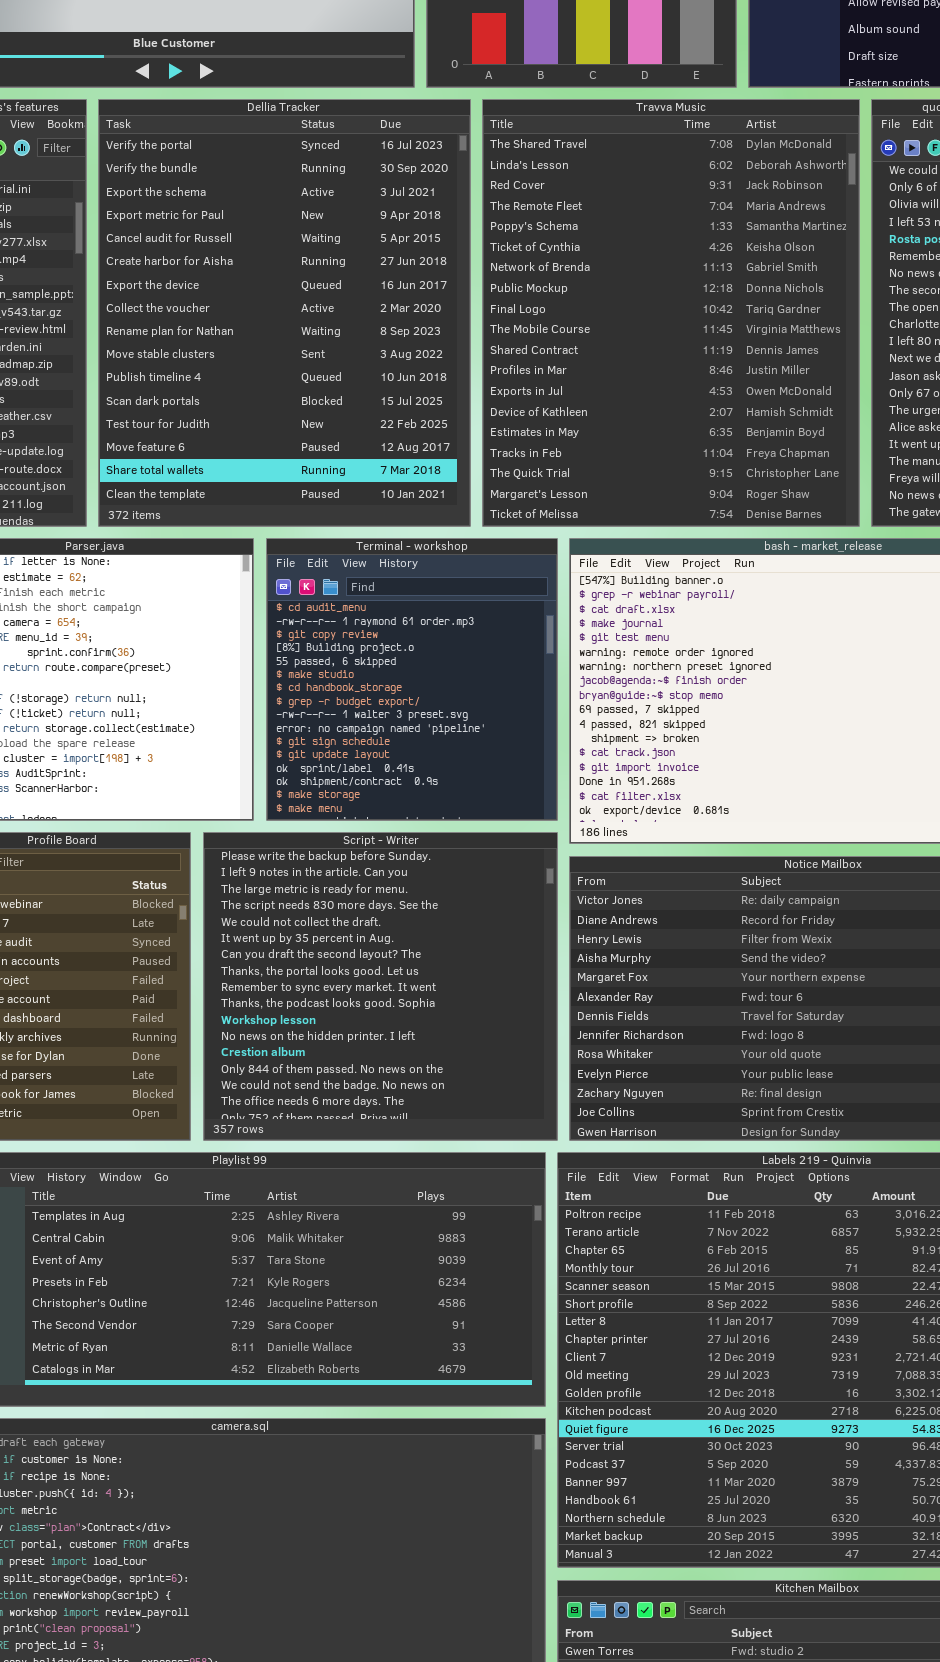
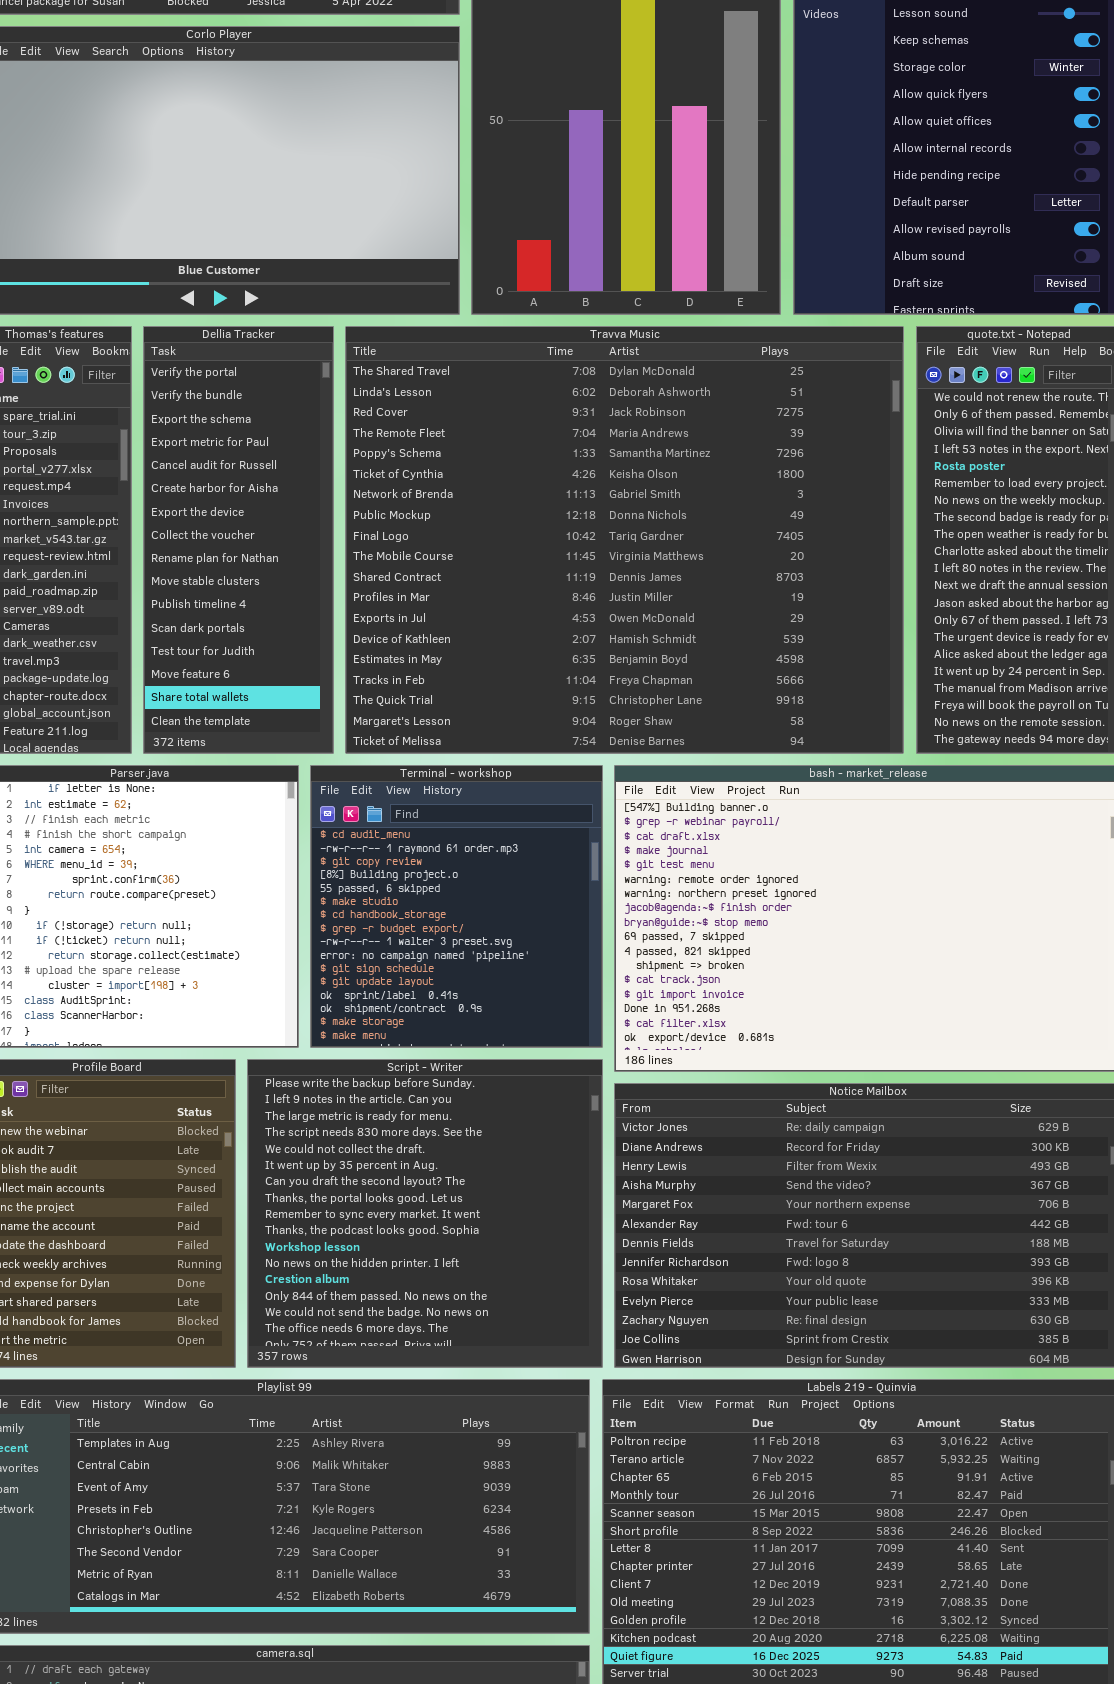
Dellia Tracker: [98,99,471,527] -> [143,326,334,754], resized
Travva Music: [482,99,860,527] -> [345,326,904,754], resized

